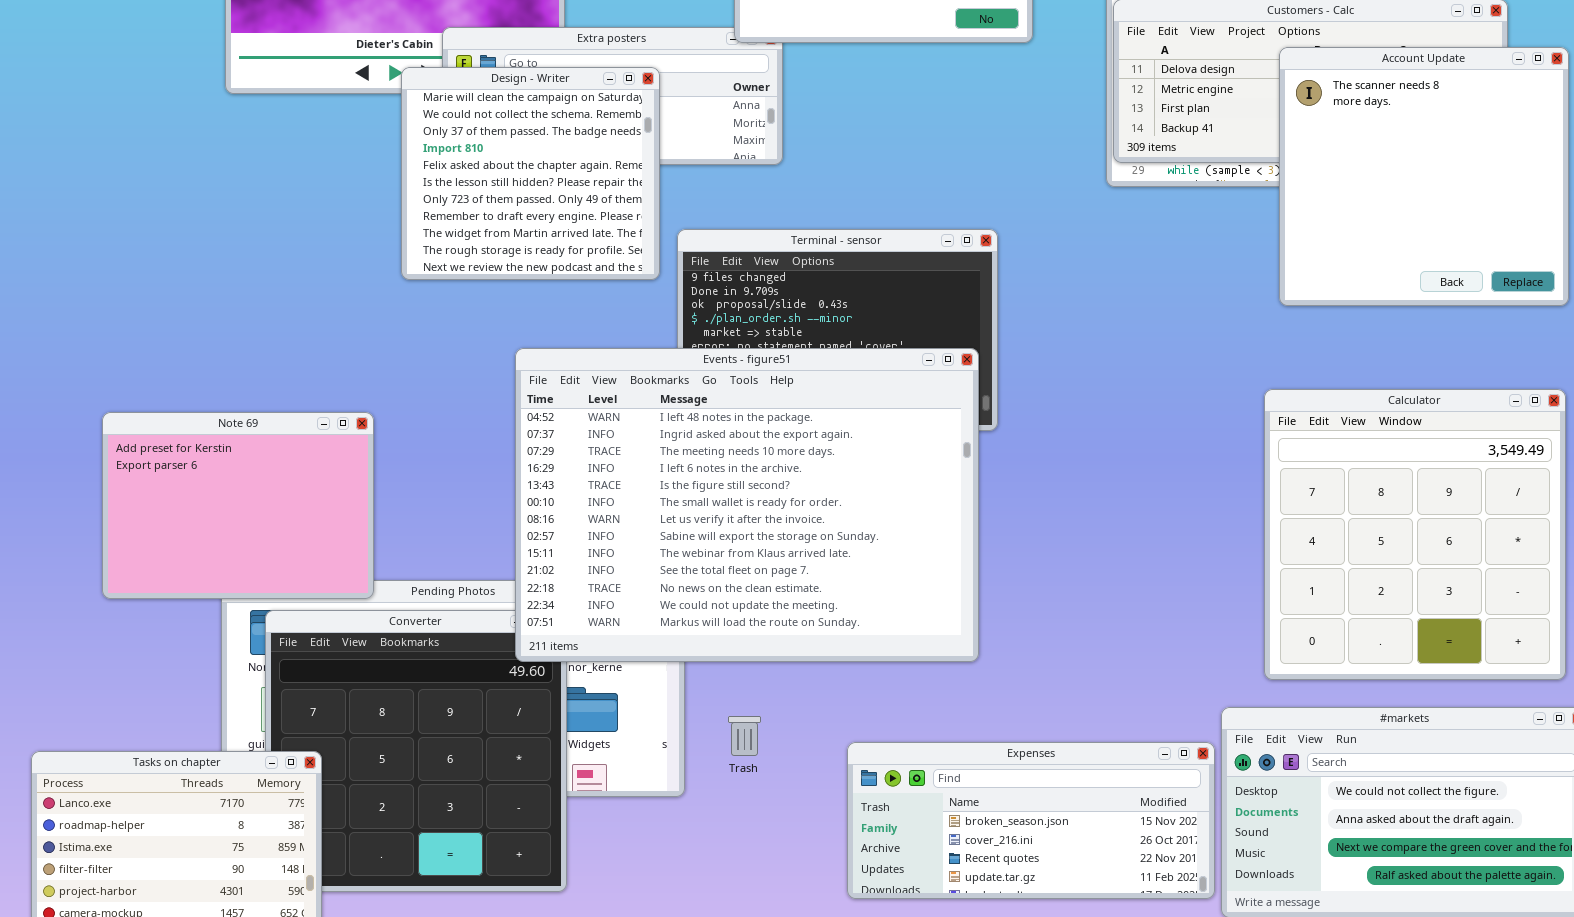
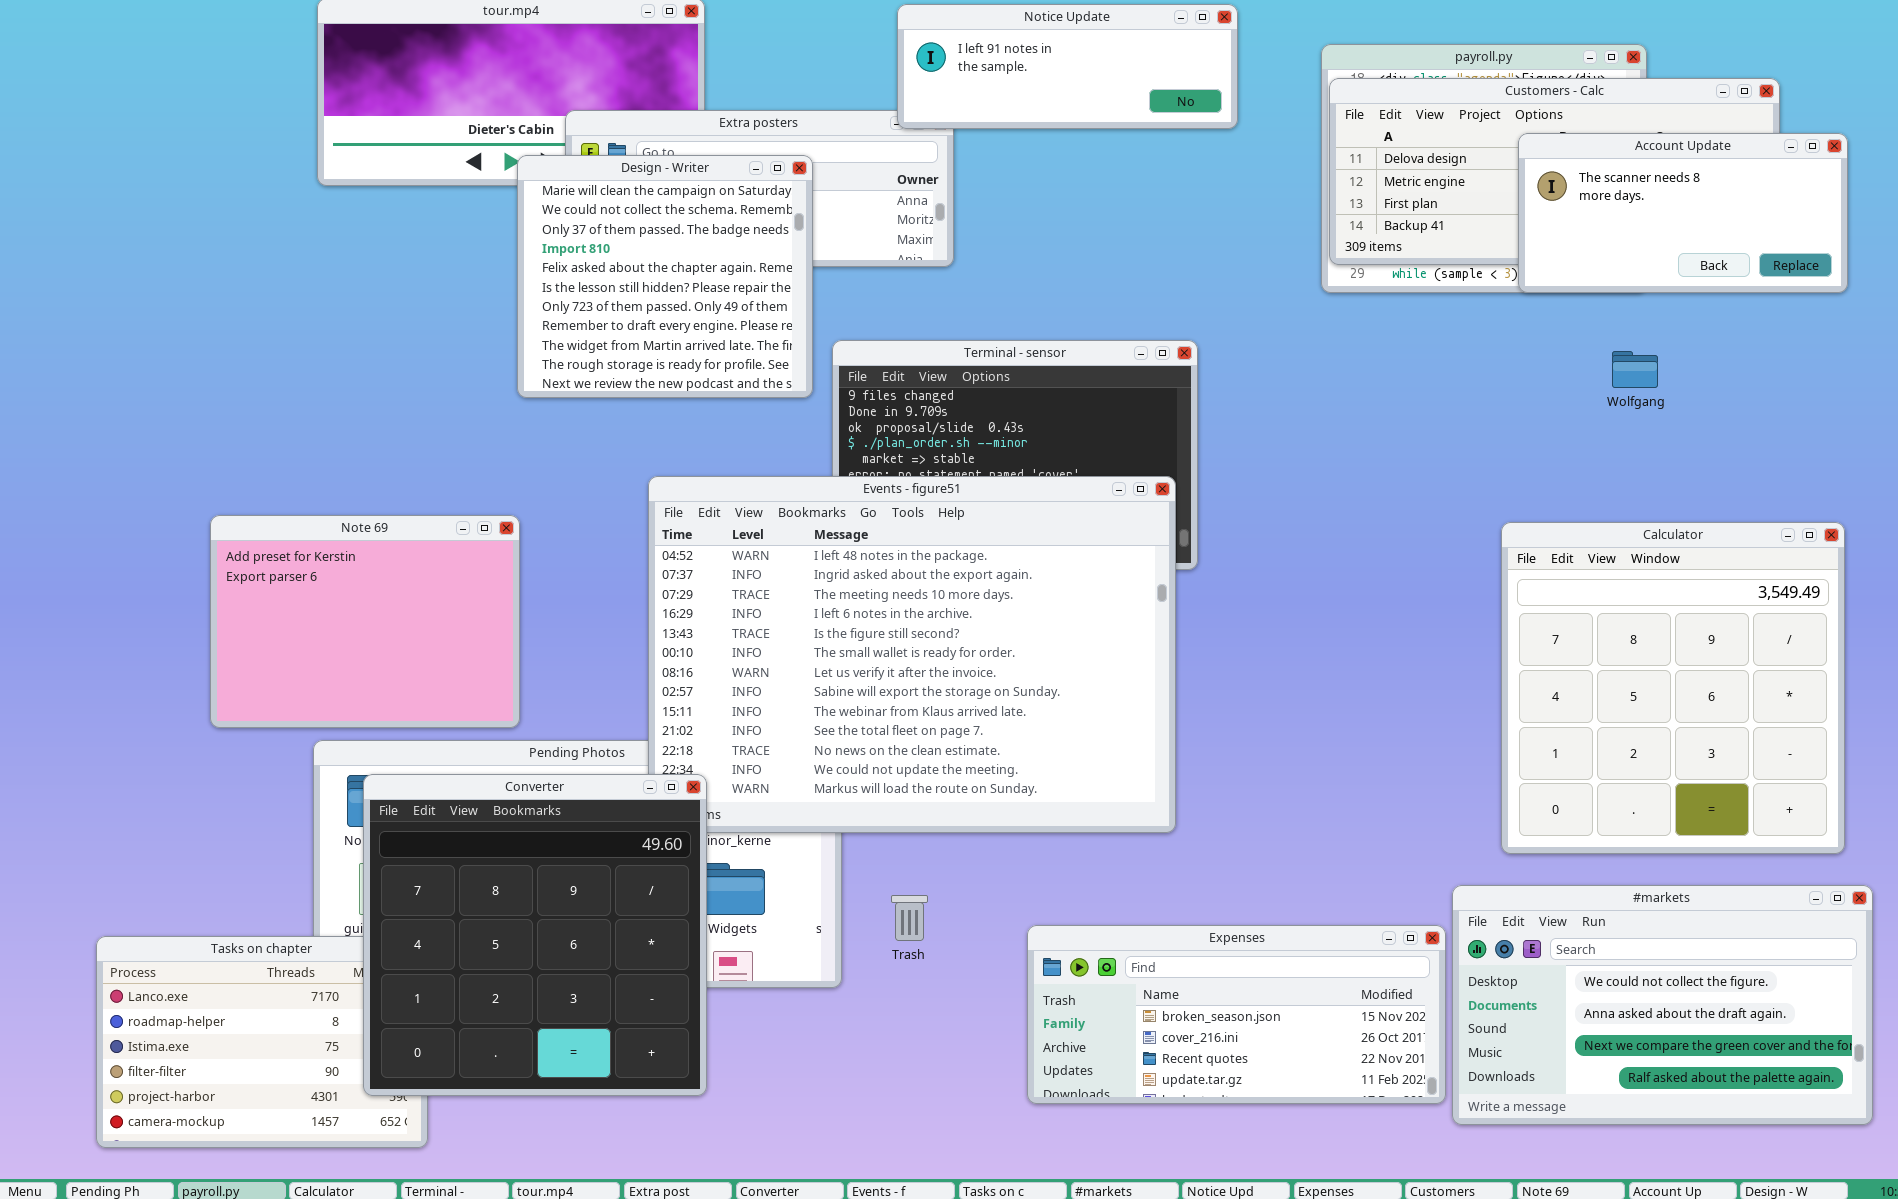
Account Update: [1279,47,1569,306] -> [1518,133,1848,293], resized
Note 69: [102,412,374,599] -> [210,515,520,728], moved
Converter: [265,610,567,892] -> [363,774,707,1096], raised

